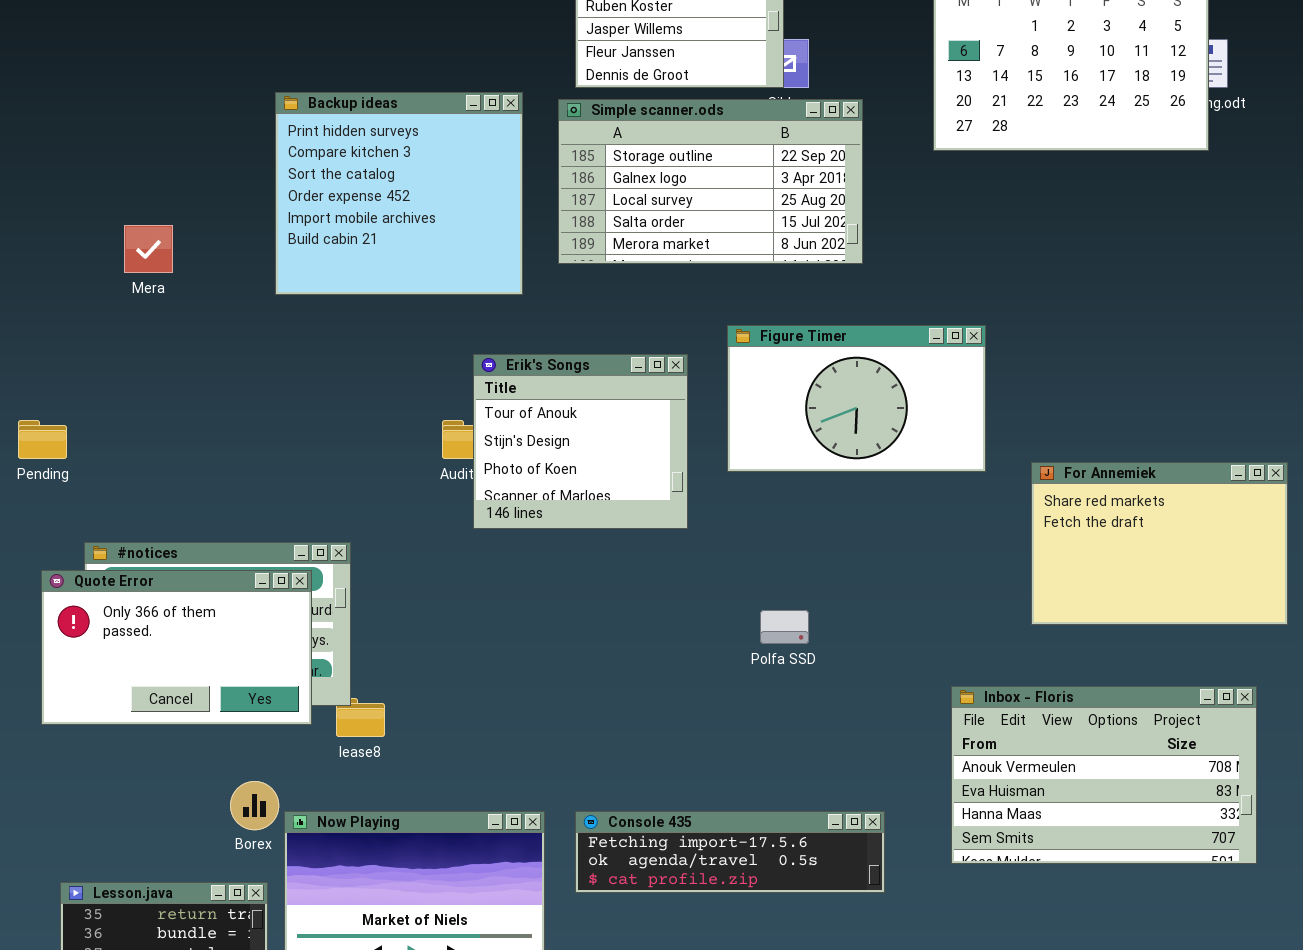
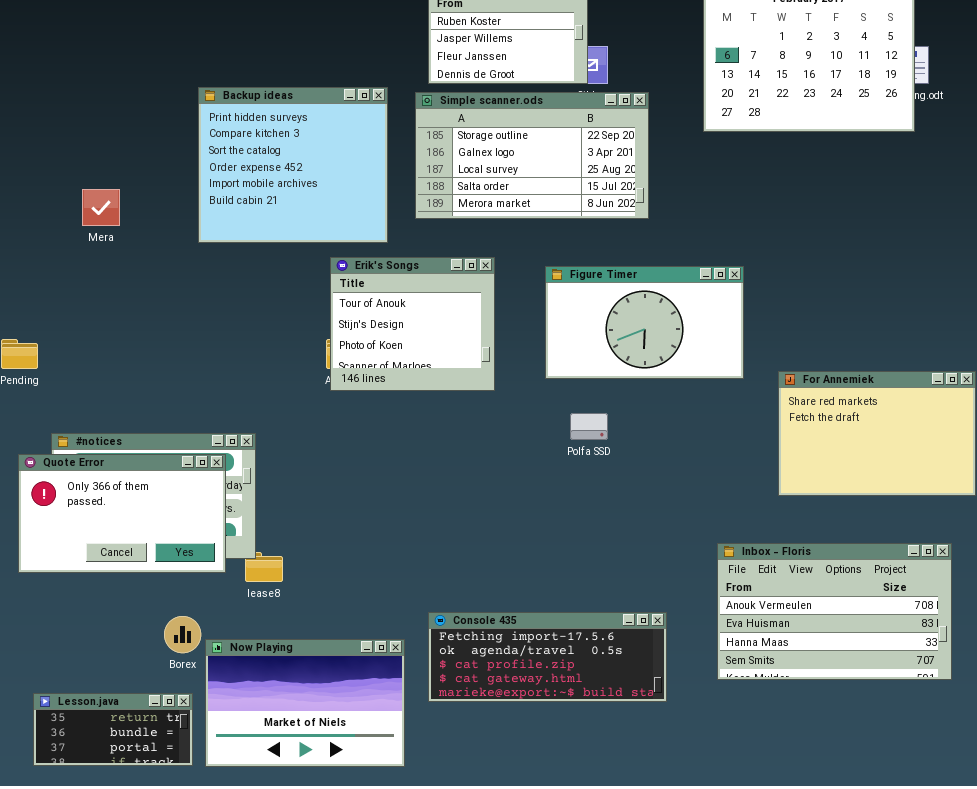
Erik's Songs: [473,354,688,529] -> [330,257,495,391], moved
Polfa SSD: [760,610,809,644] -> [570,413,608,440], moved
Console 435: [575,811,885,893] -> [428,612,667,702], resized

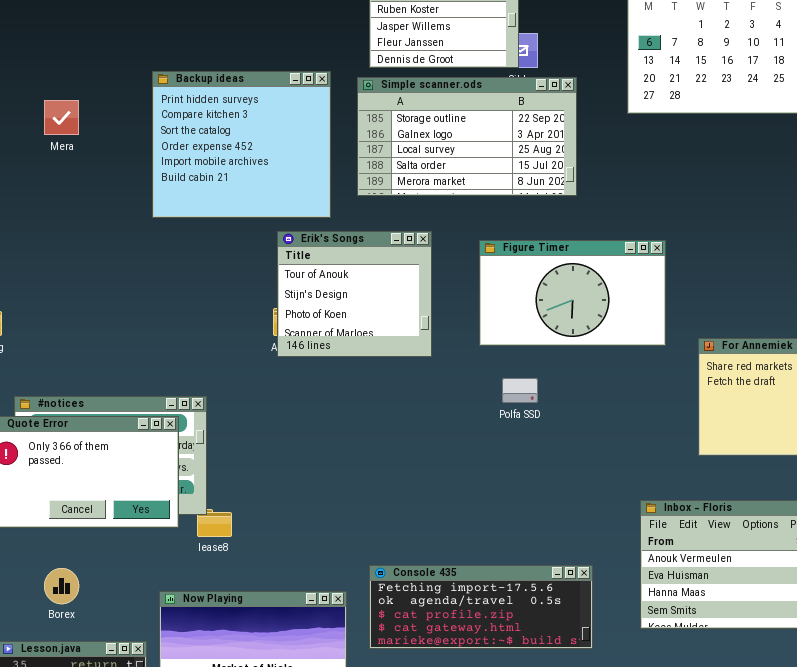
Mera: [82,189,120,226] -> [44,100,79,135], moved
Borex: [164,616,201,653] -> [44,568,79,604], moved

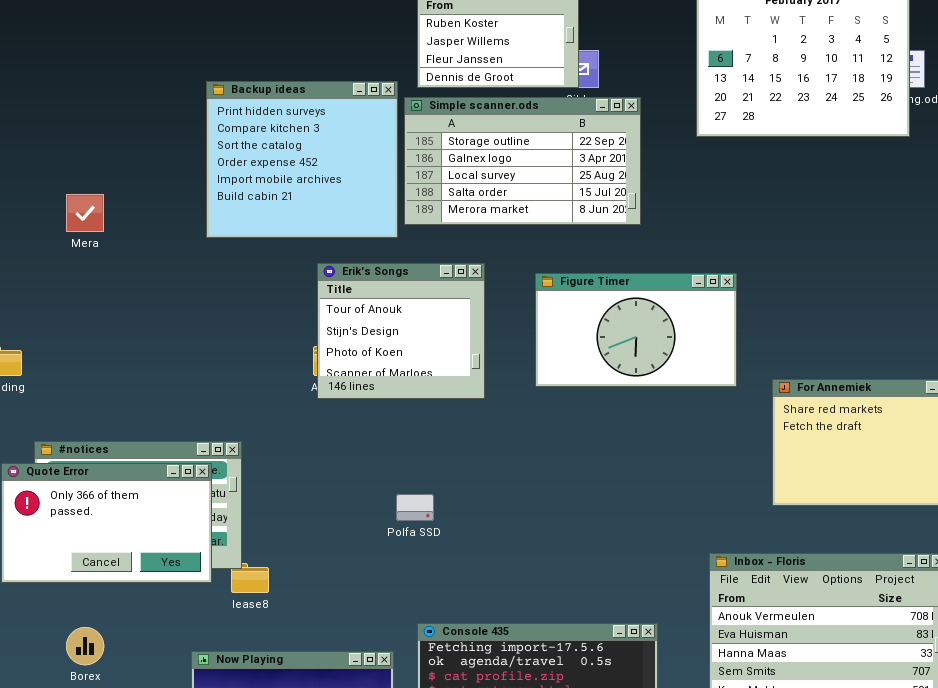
Backup ideas: [152,71,331,218] -> [206,81,398,238], moved
Mera: [44,100,79,135] -> [66,194,104,232], moved
Polfa SSD: [502,378,538,403] -> [396,494,434,521], moved

